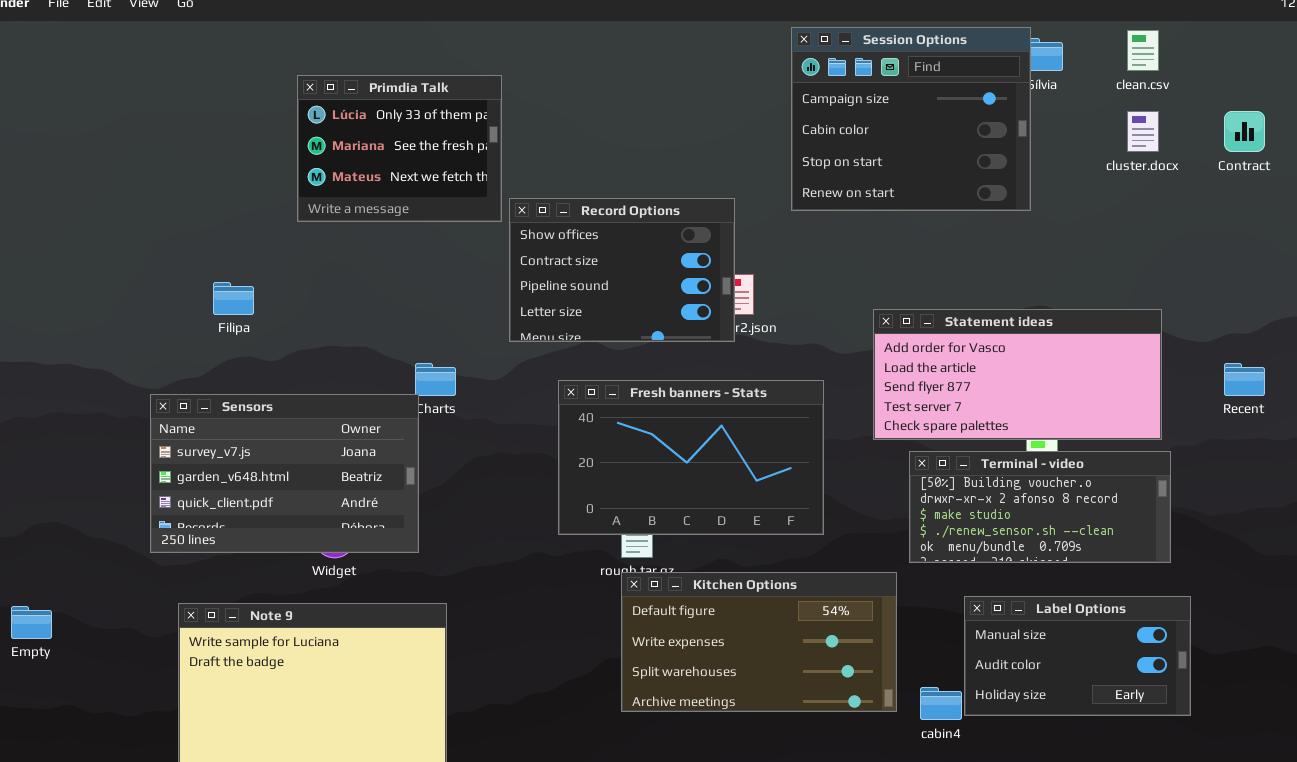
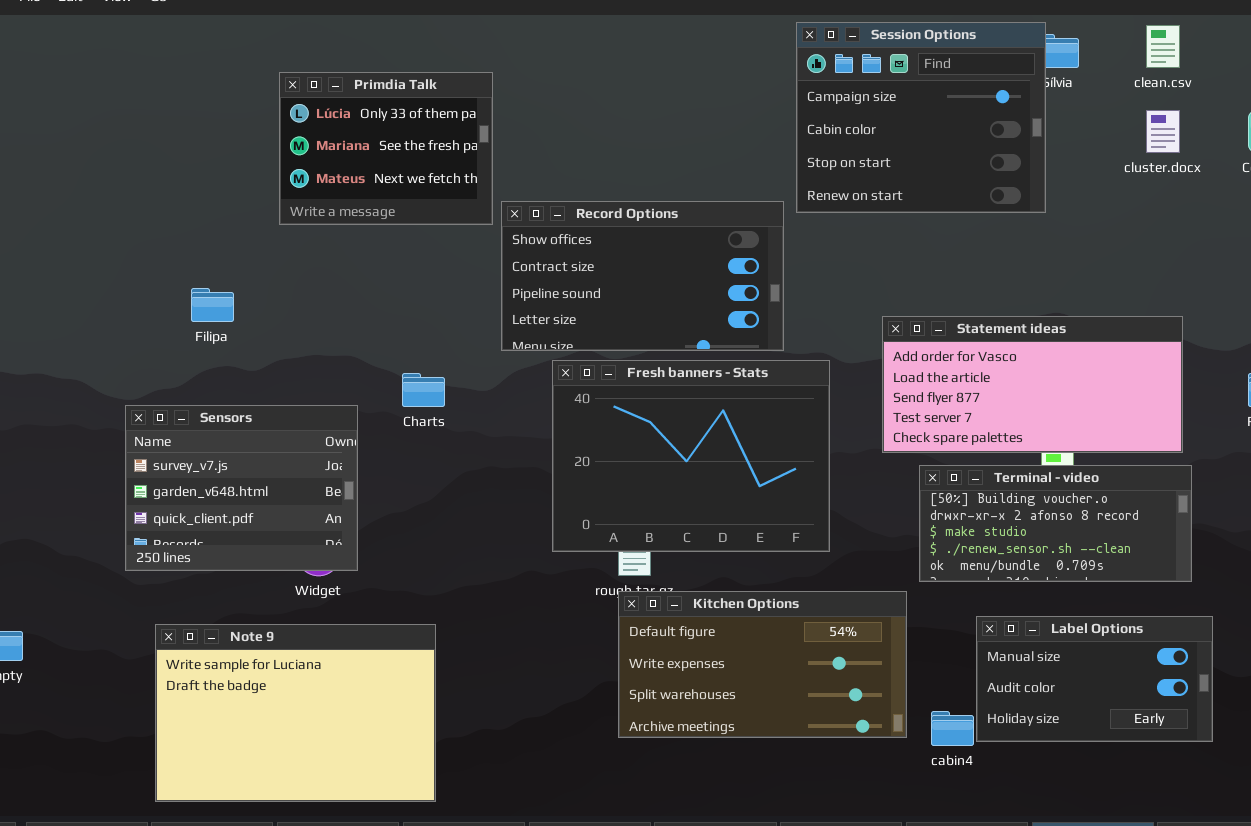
Record Options: [509,198,735,342] -> [501,201,784,351], resized
Fresh banners - Stats: [558,380,824,535] -> [552,360,830,552], resized
Sensors: [150,394,419,553] -> [125,405,358,571], resized

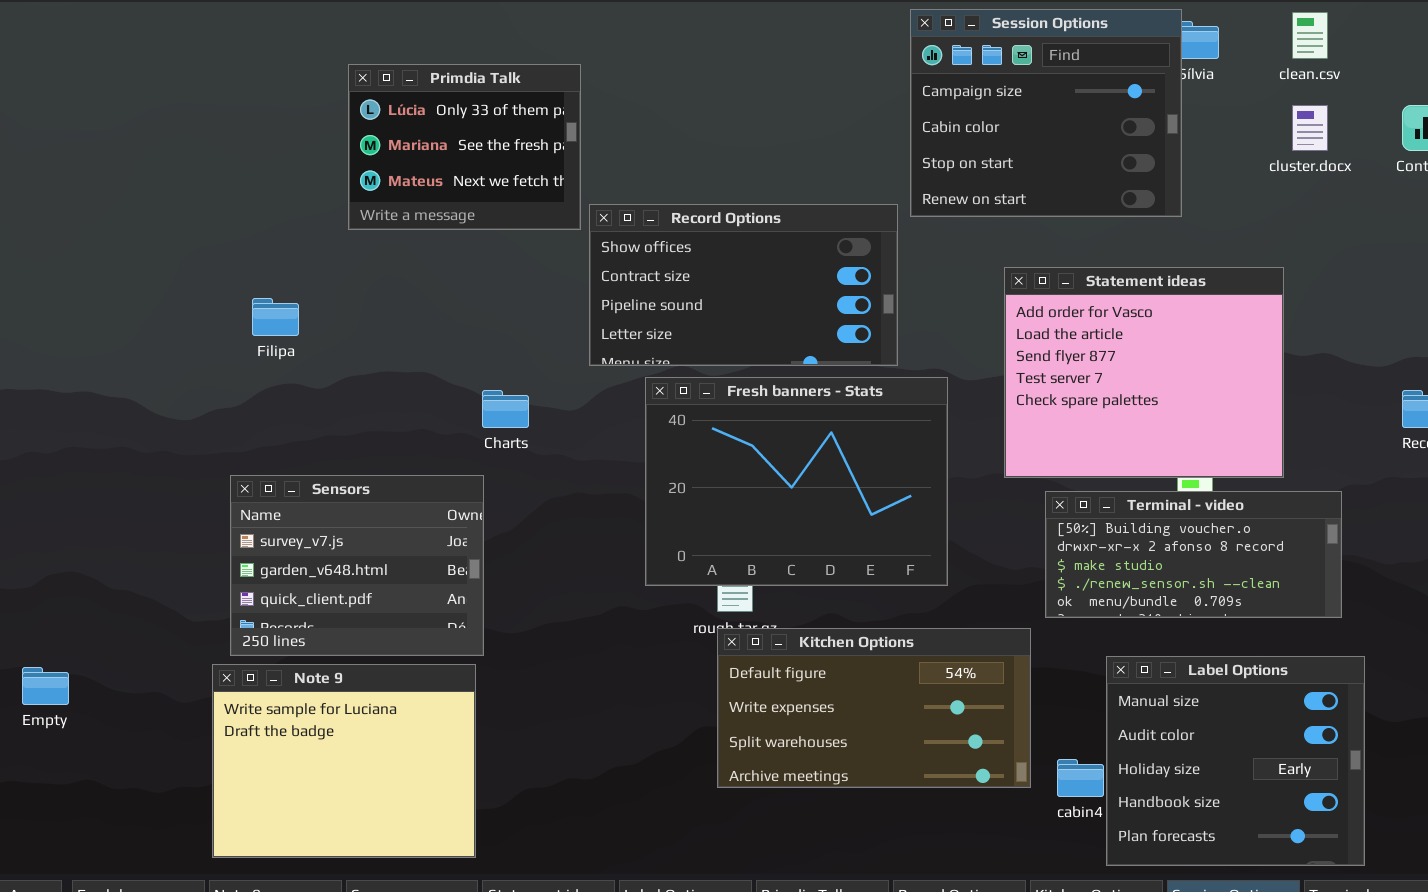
Statement ideas: [882,316,1183,453] -> [1004,267,1284,478], resized
Sensors: [125,405,358,571] -> [230,475,484,656], moved
Label Options: [976,616,1213,742] -> [1106,656,1365,866], resized
Note 9: [155,624,436,802] -> [212,664,476,858], resized

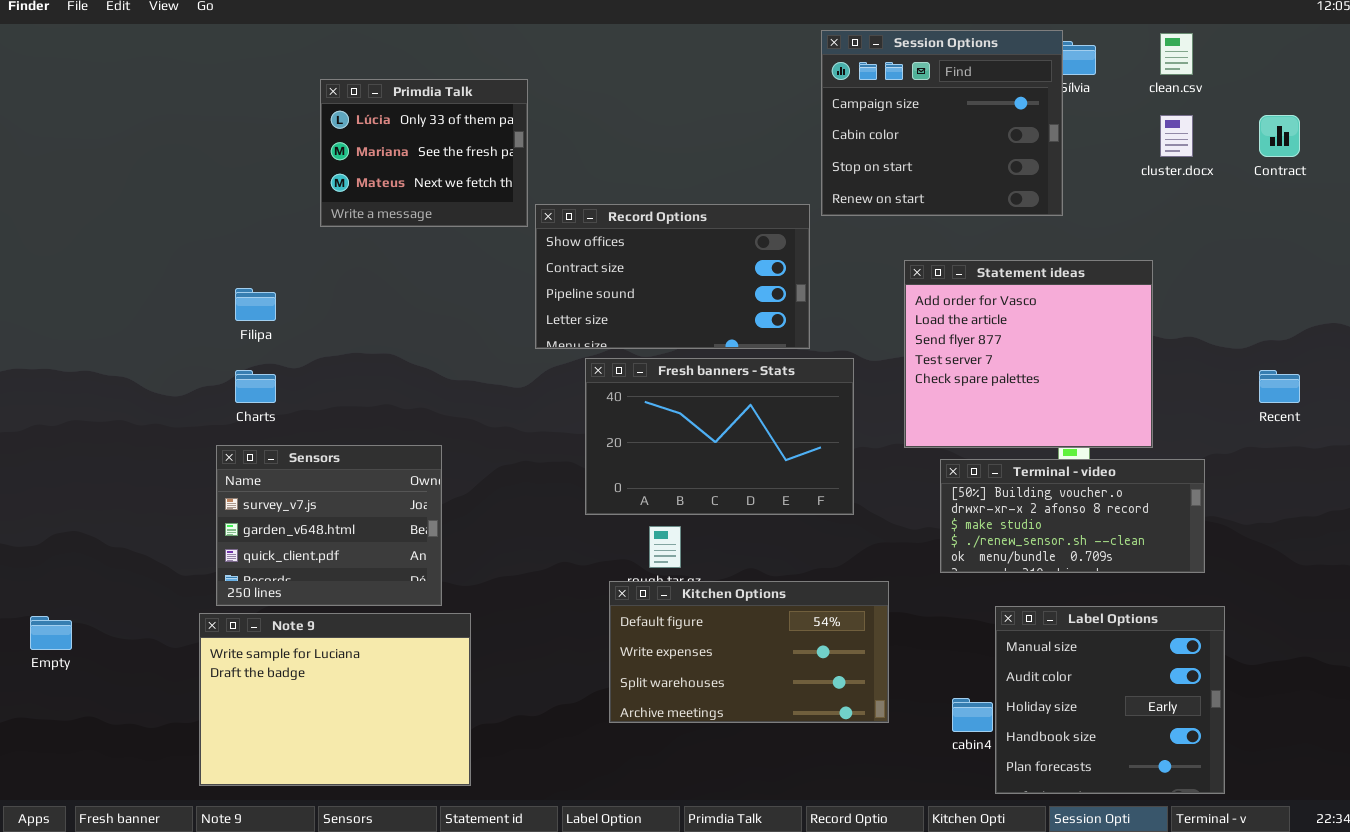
Fresh banners - Stats: [645,377,948,586] -> [585,358,854,515], resized
Charts: [482,390,529,428] -> [235,370,276,403], moved
Kitchen Options: [717,628,1031,788] -> [609,581,889,723], moved
Note 9: [212,664,476,858] -> [199,613,471,786], resized

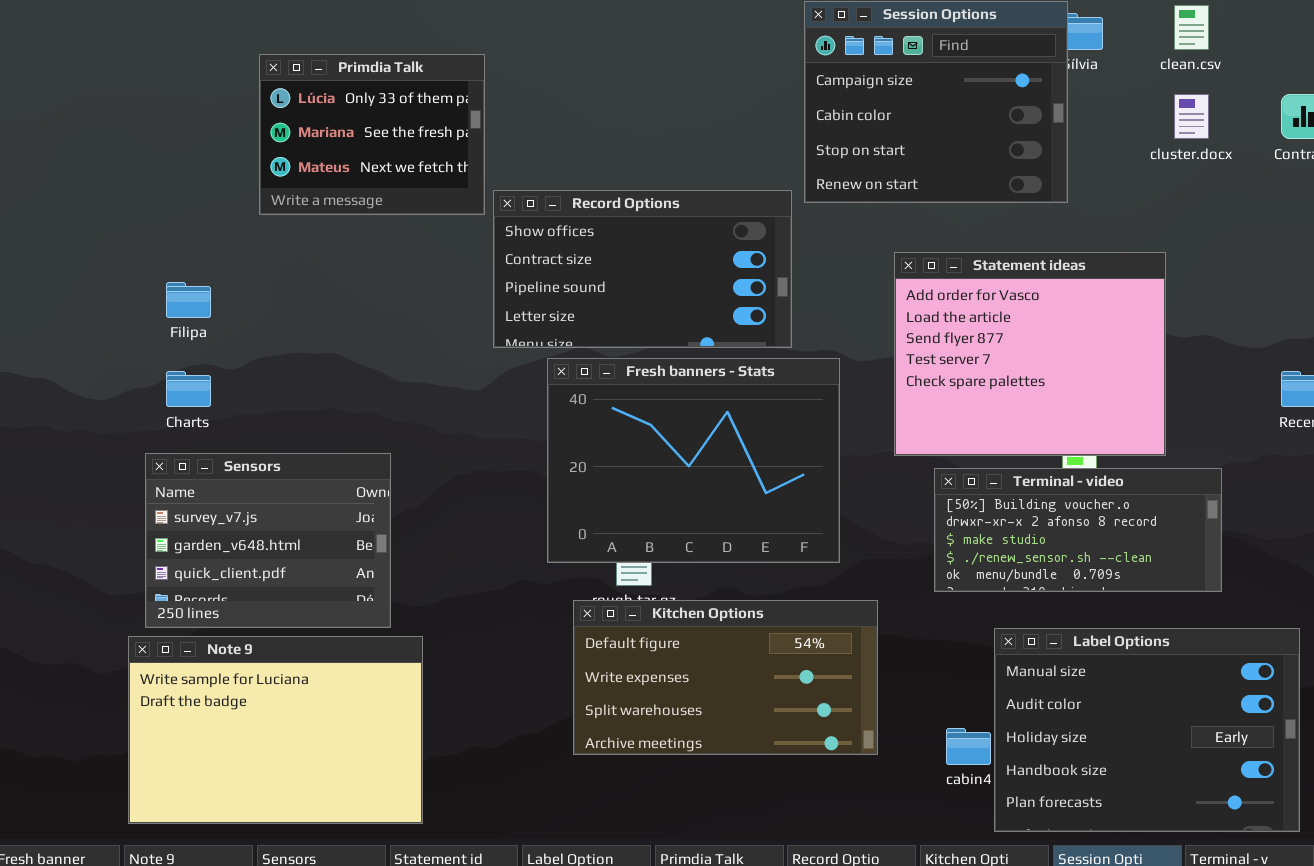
Fresh banners - Stats: [585,358,854,515] -> [547,358,840,563], resized
Label Options: [995,606,1225,794] -> [994,628,1300,832], resized

